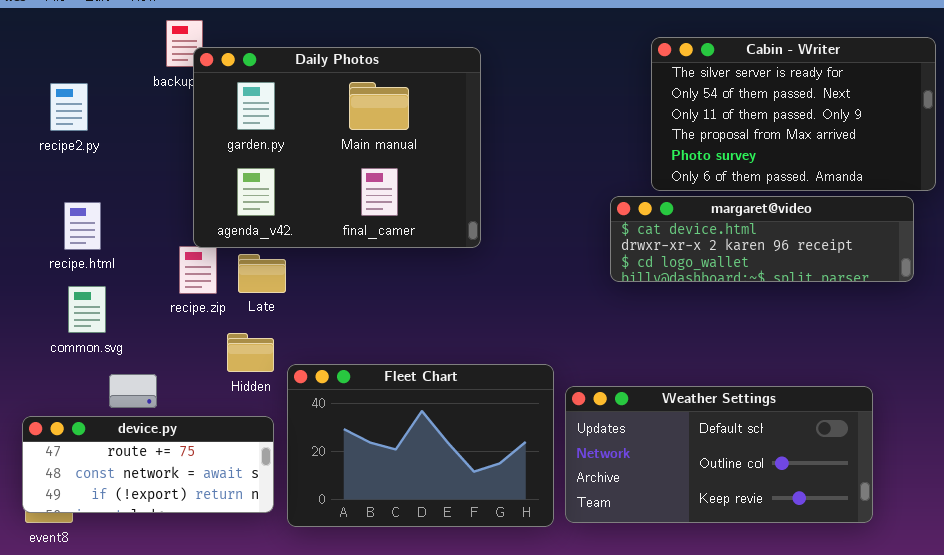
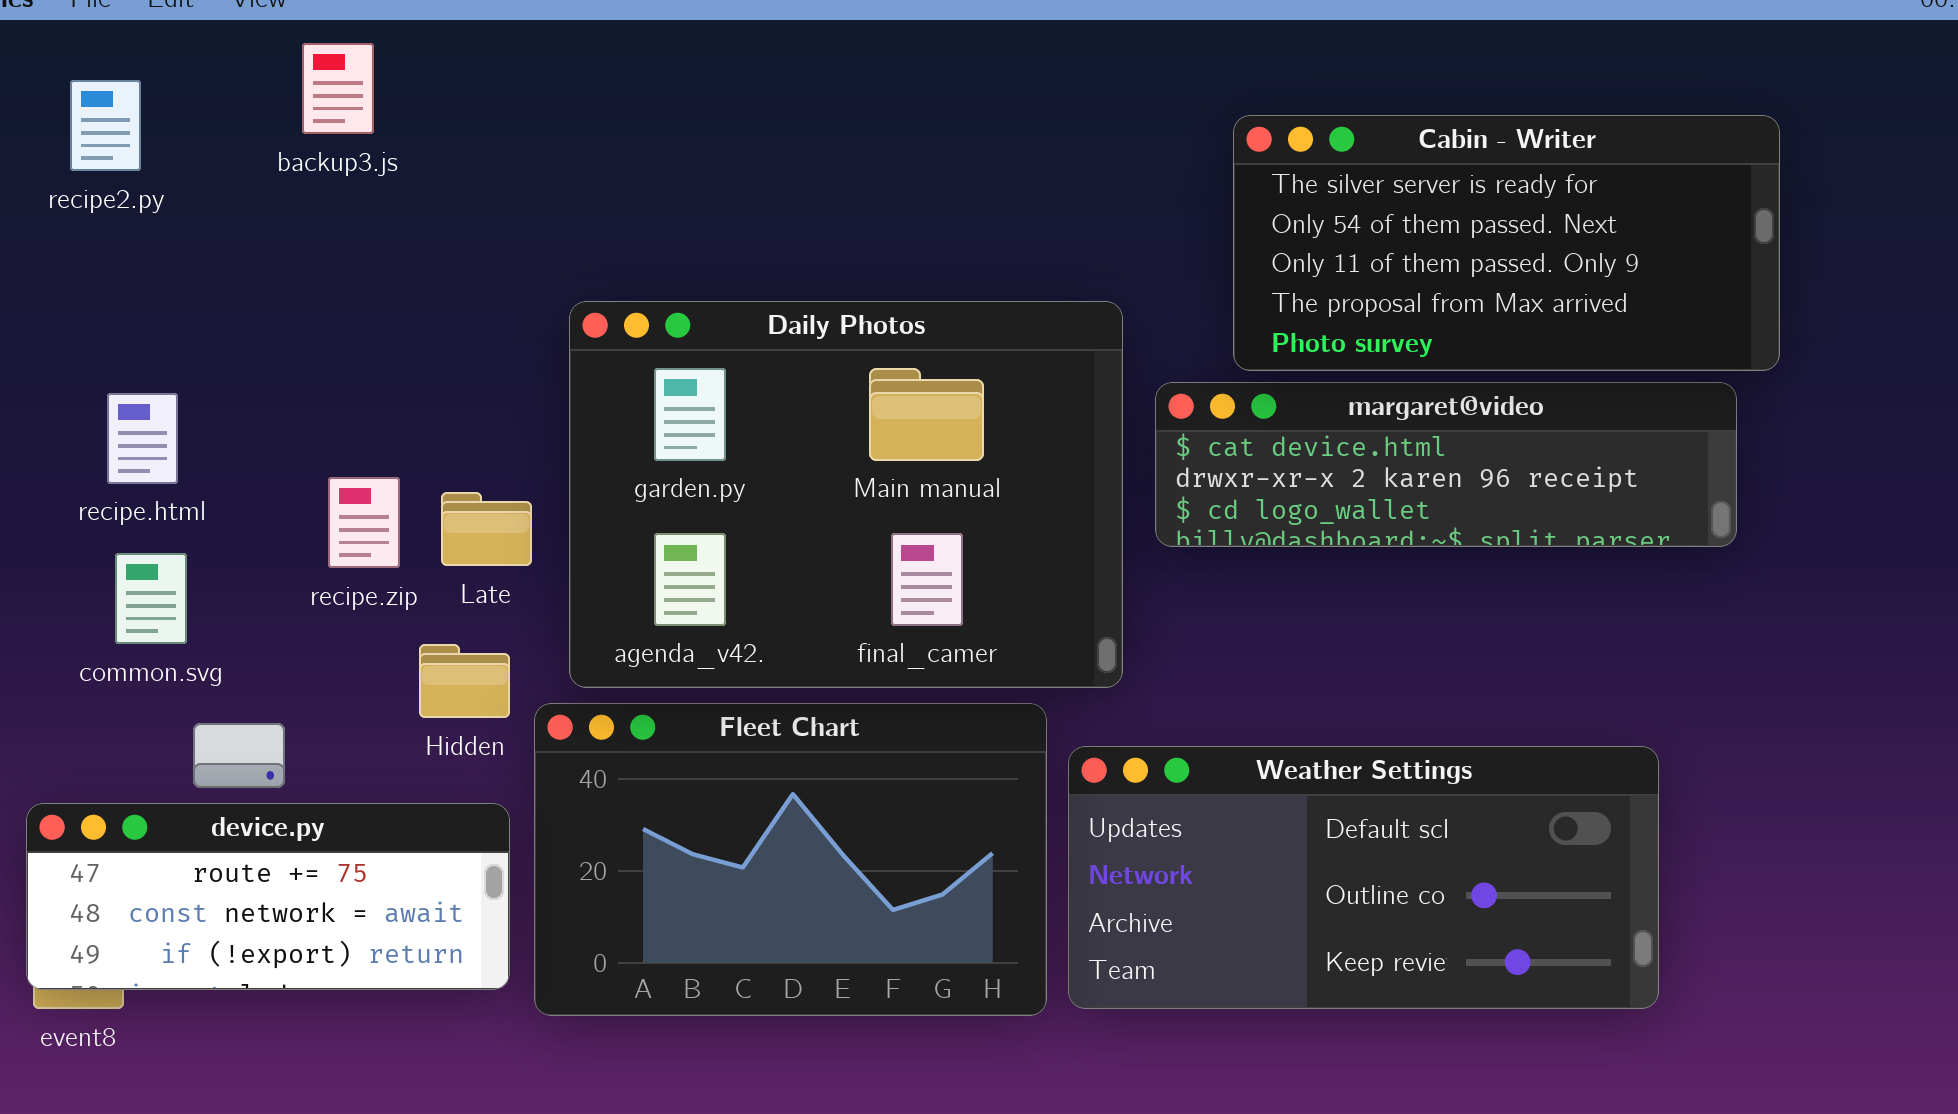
Cabin - Writer: [651,37,936,191] -> [1233,115,1780,371], resized
Daily Photos: [193,47,481,248] -> [569,301,1123,688], moved
recipe2.py: [50,83,88,131] -> [70,80,141,171], moved

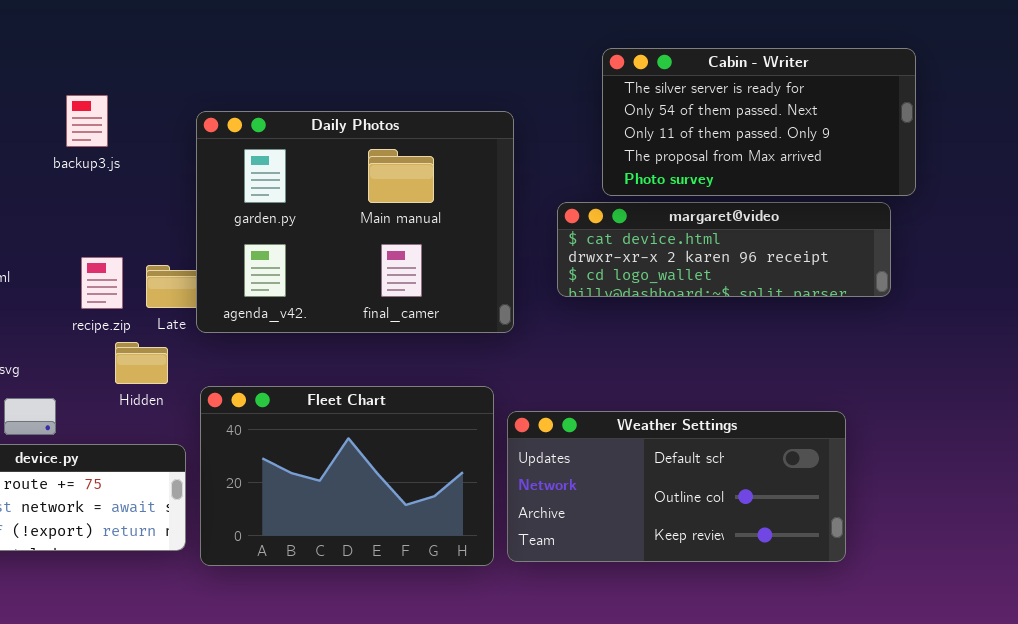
backup3.js: [302,43,374,134] -> [66,95,108,147], moved
Daily Photos: [569,301,1123,688] -> [196,111,514,333], moved
Hidden: [419,644,510,718] -> [115,342,168,384], moved

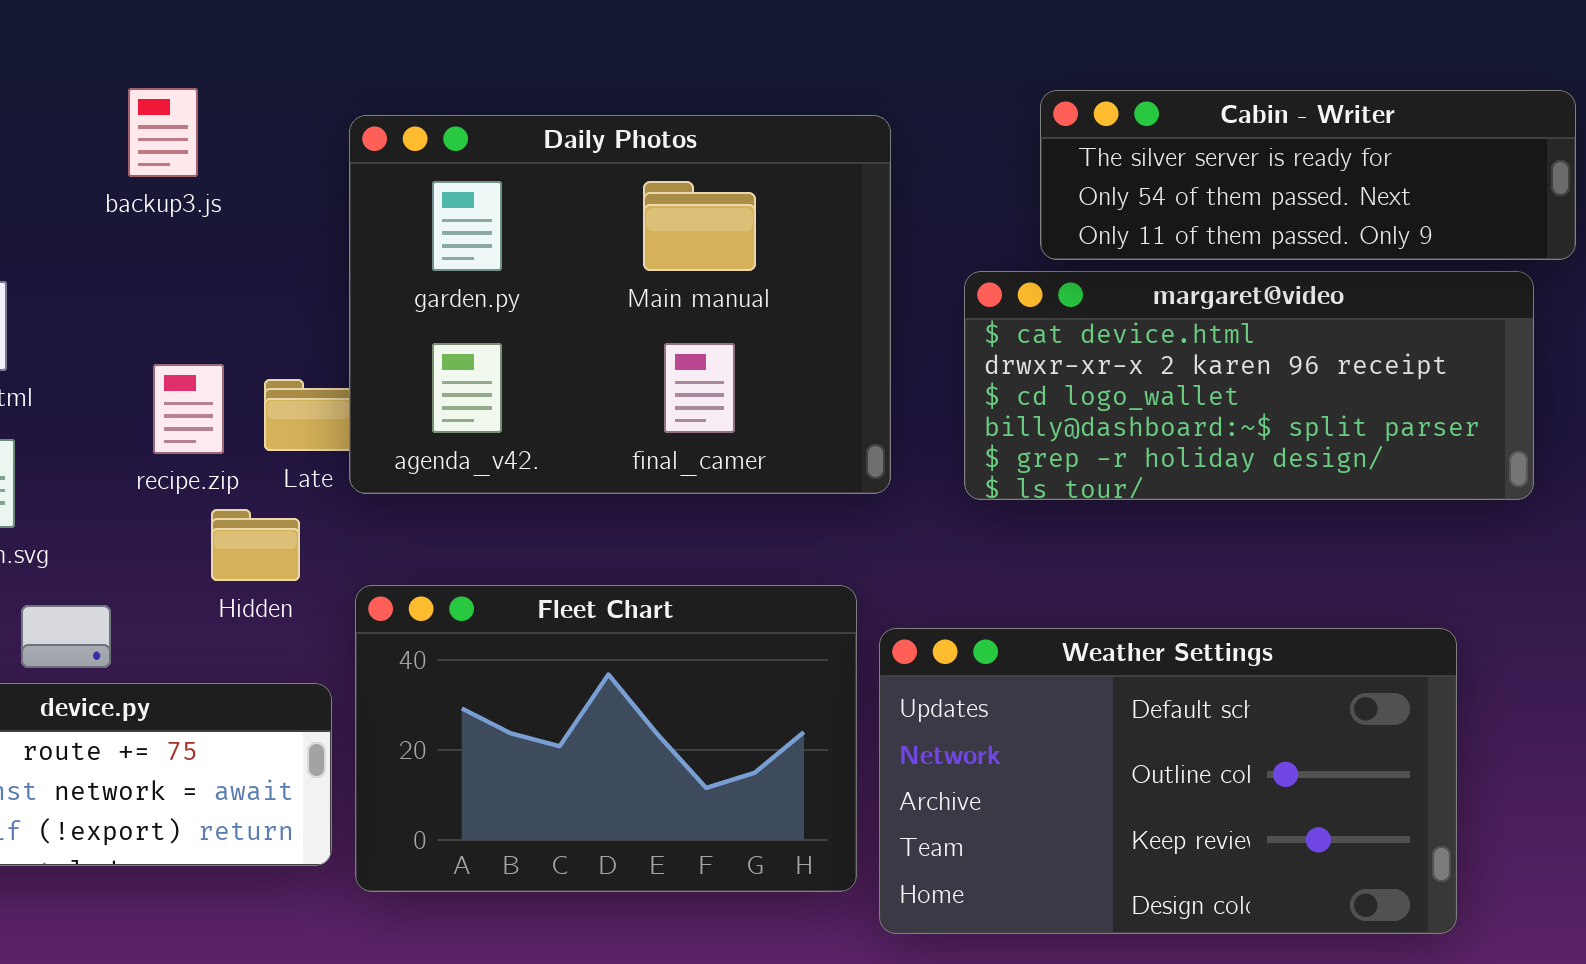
Cabin - Writer: [602,48,916,196] -> [1040,90,1576,260], resized
margaret@video: [557,202,891,297] -> [964,271,1534,500], resized
Weather Settings: [507,411,846,562] -> [879,628,1457,934], resized

